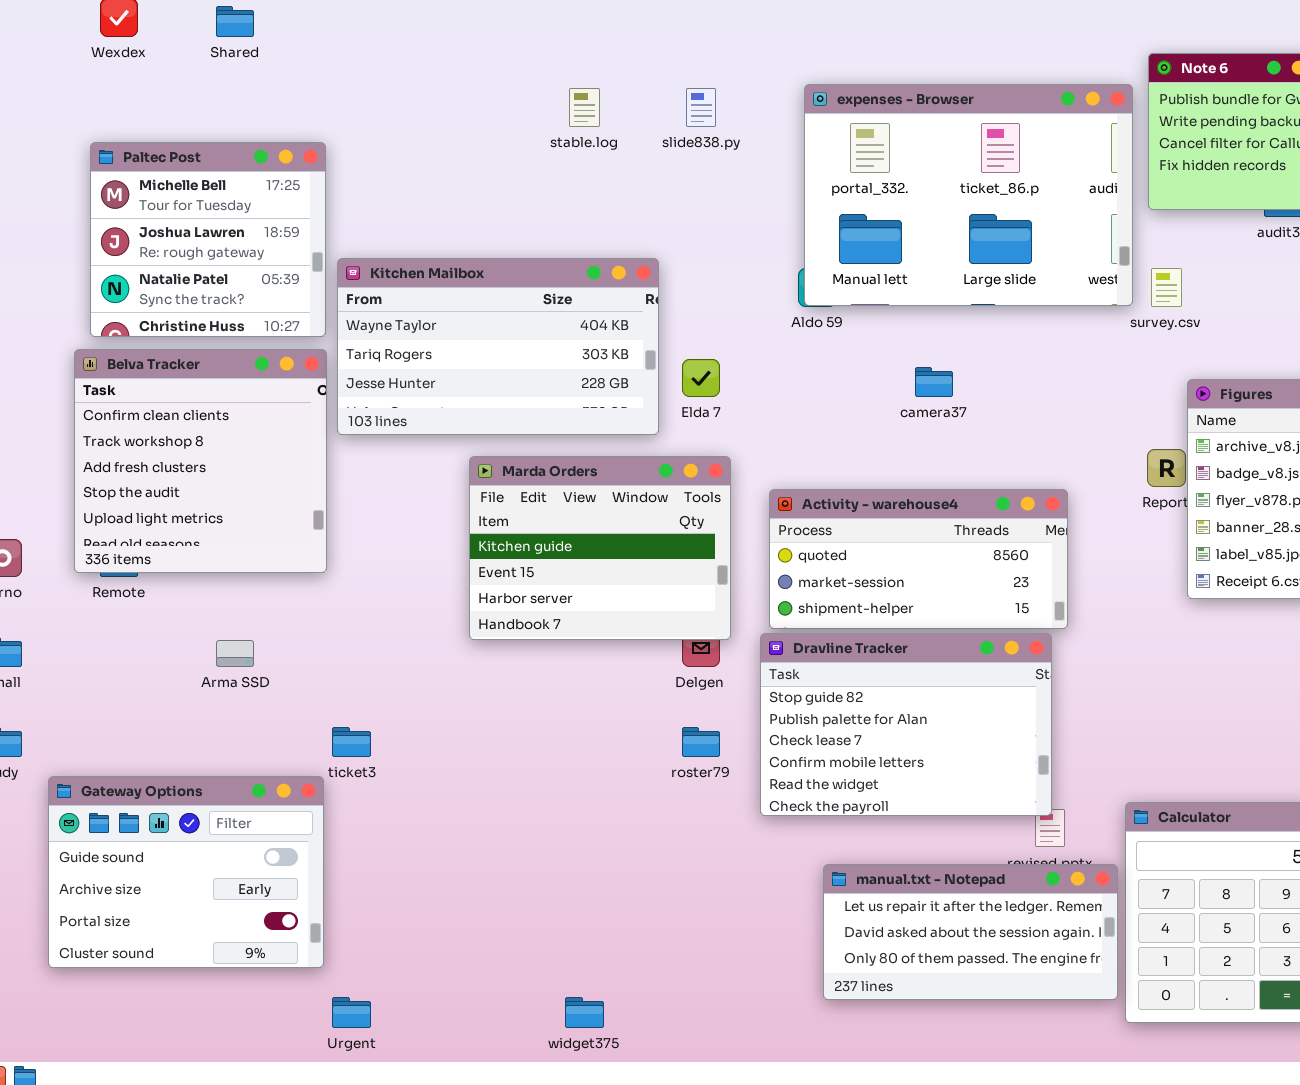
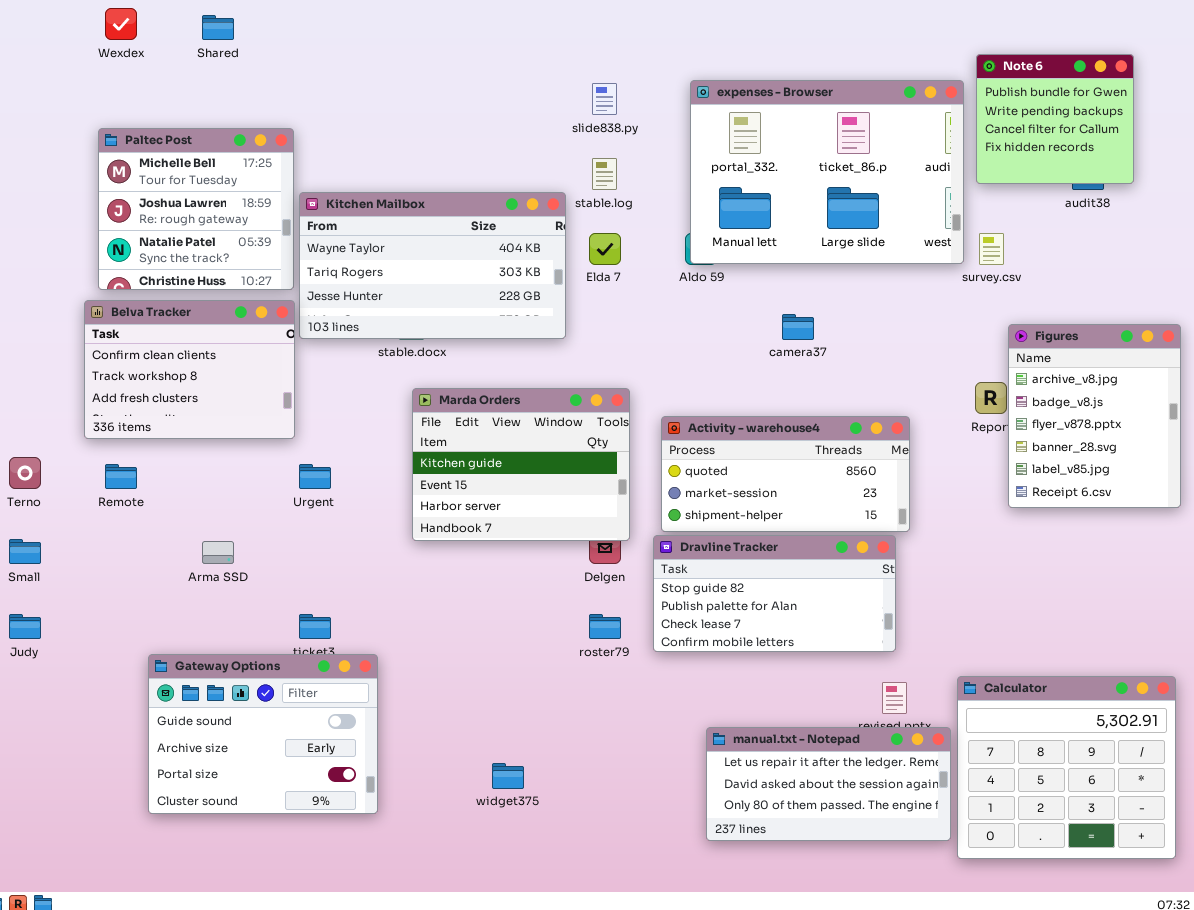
stable.log: [569,88,600,127] -> [592,158,617,190], moved
Kitchen Mailbox: [337,258,659,435] -> [299,192,566,339], moved
Belva Tracker: [74,349,327,573] -> [84,300,295,439], resized
Elda 7: [682,359,720,397] -> [589,233,621,265], moved
Dravline Tracker: [760,633,1052,816] -> [653,535,896,652], resized
Gateway Options: [48,776,324,968] -> [148,654,378,814], moved
Urgent: [332,997,371,1028] -> [299,464,331,489], moved
widget375: [565,997,604,1028] -> [492,763,524,789], moved

